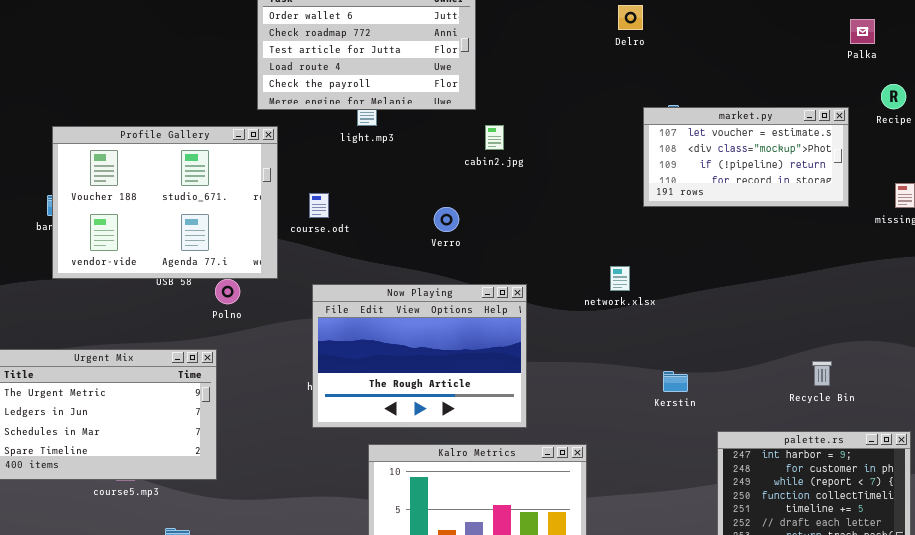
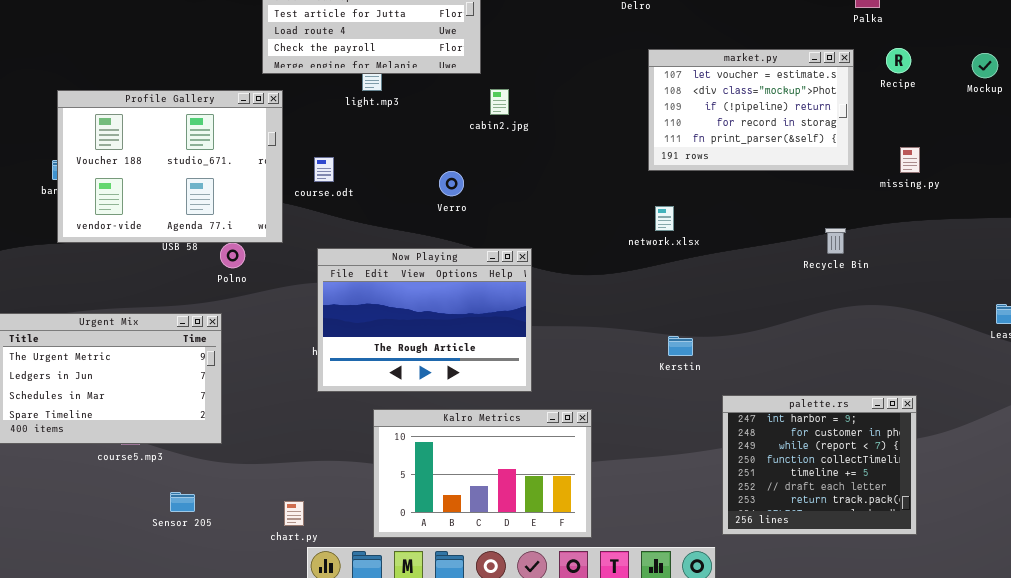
market.py: [643,107,849,207] -> [648,49,854,171], resized
network.xlsx: [610,266,630,291] -> [655,206,674,231], moved
Recycle Bin: [812,361,832,386] -> [825,228,846,254], moved

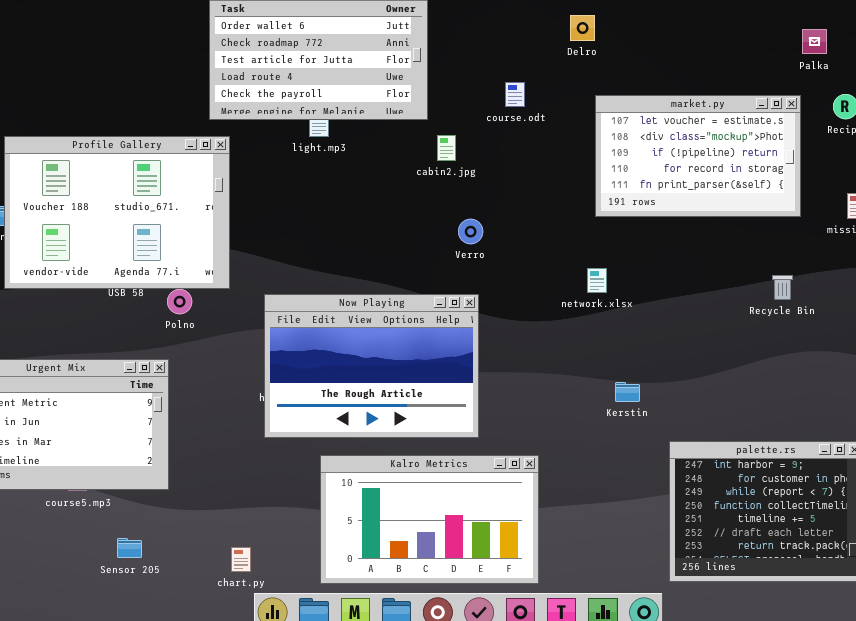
course.odt: [314,157,334,182] -> [505,82,525,107], moved
Verro: [439,171,464,196] -> [458,219,483,244], moved
network.xlsx: [655,206,674,231] -> [587,268,607,293], moved

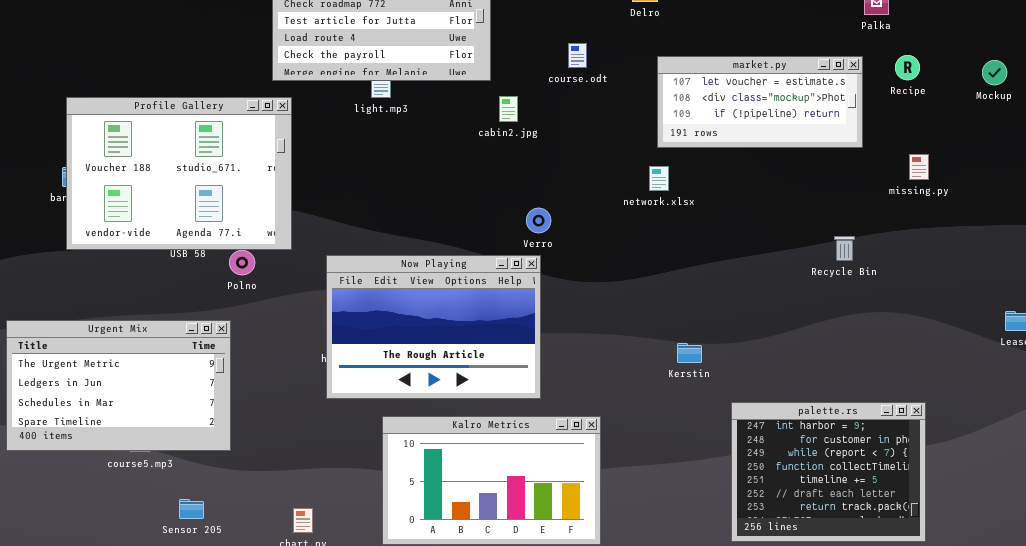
market.py: [595,95,801,217] -> [657,56,863,148], resized
Verro: [458,219,483,244] -> [526,208,551,233], moved
network.xlsx: [587,268,607,293] -> [649,166,669,191], moved

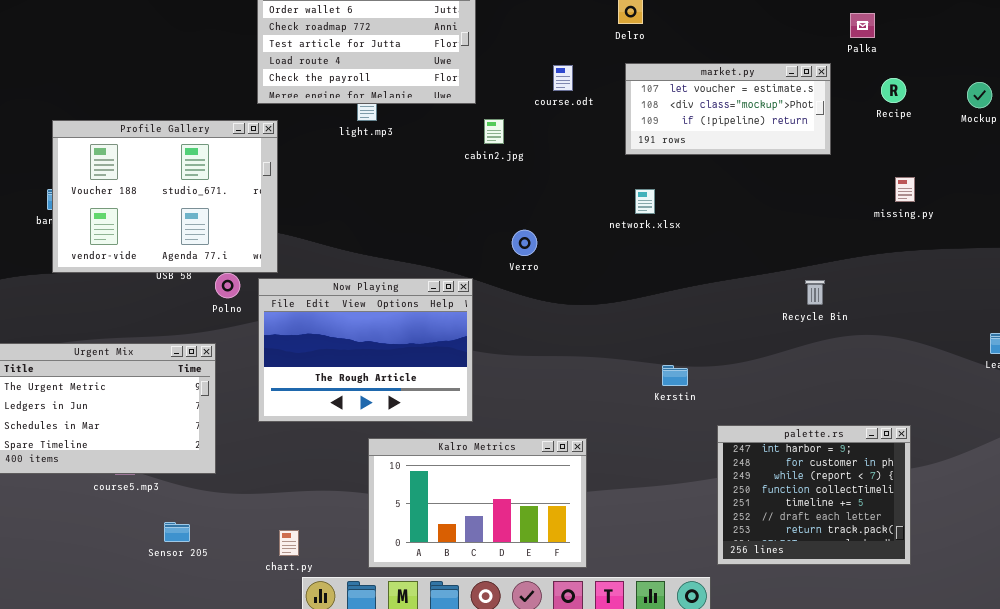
market.py: [657,56,863,148] -> [625,63,831,155], moved
Recycle Bin: [834,236,855,261] -> [805,280,825,305], moved
Now Playing: [326,255,541,399] -> [258,278,473,422], moved

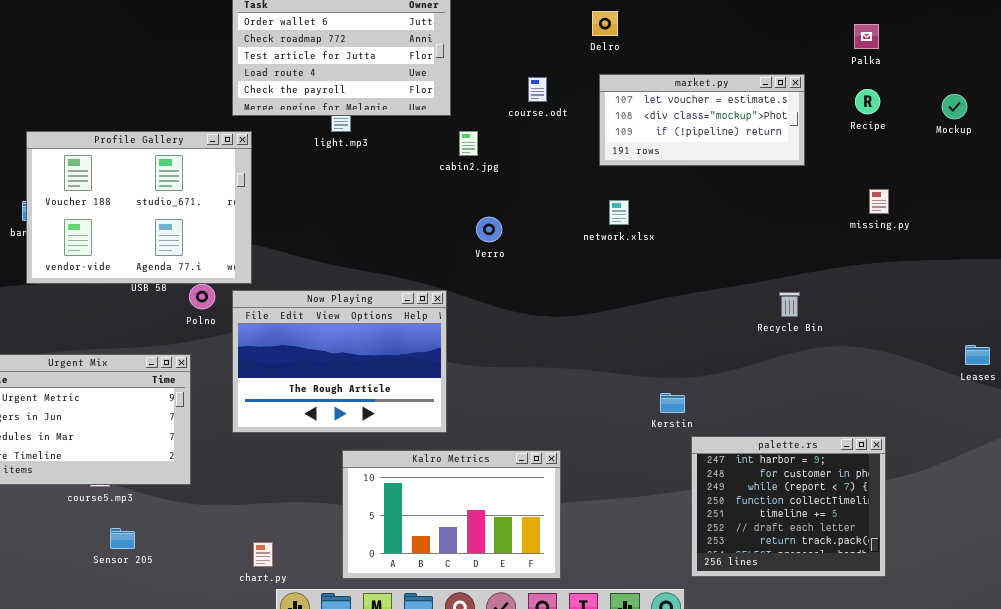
Palka: [850,13,875,38] -> [854,24,879,49], moved
Verro: [512,230,537,256] -> [476,217,502,242], moved
Kerstin: [662,365,688,386] -> [660,393,685,413], moved
Sensor 205: [164,522,190,542] -> [110,528,135,549], moved

